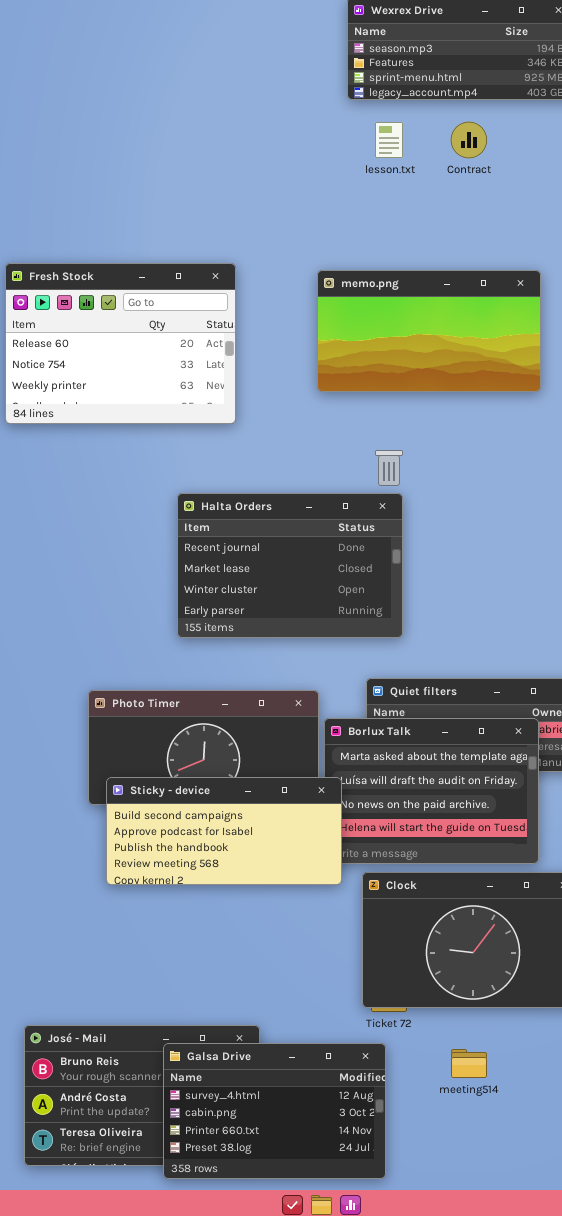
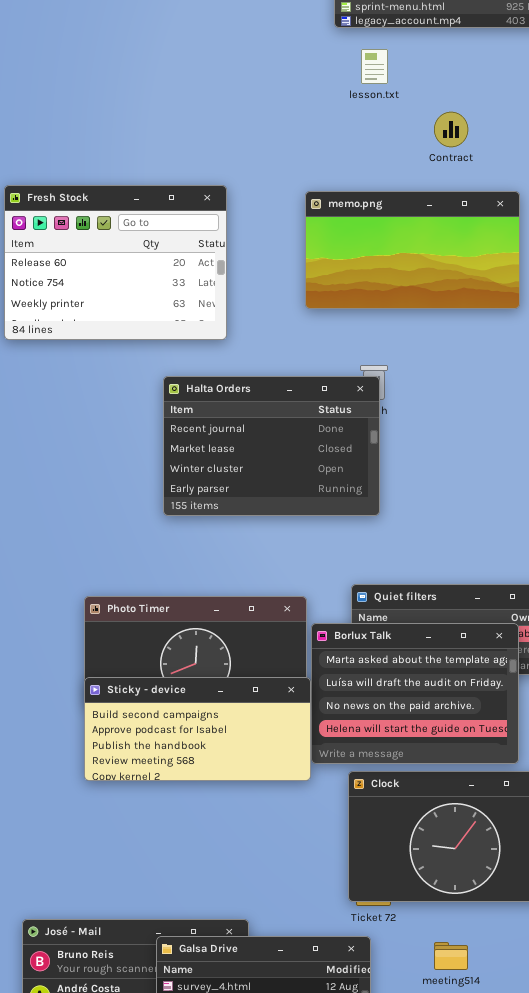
Contract: [451,122,487,158] -> [434,112,468,147], moved
Halta Orders: [177,493,403,638] -> [163,376,380,516], moved
Sticky - device: [106,777,342,885] -> [84,677,311,781], moved

